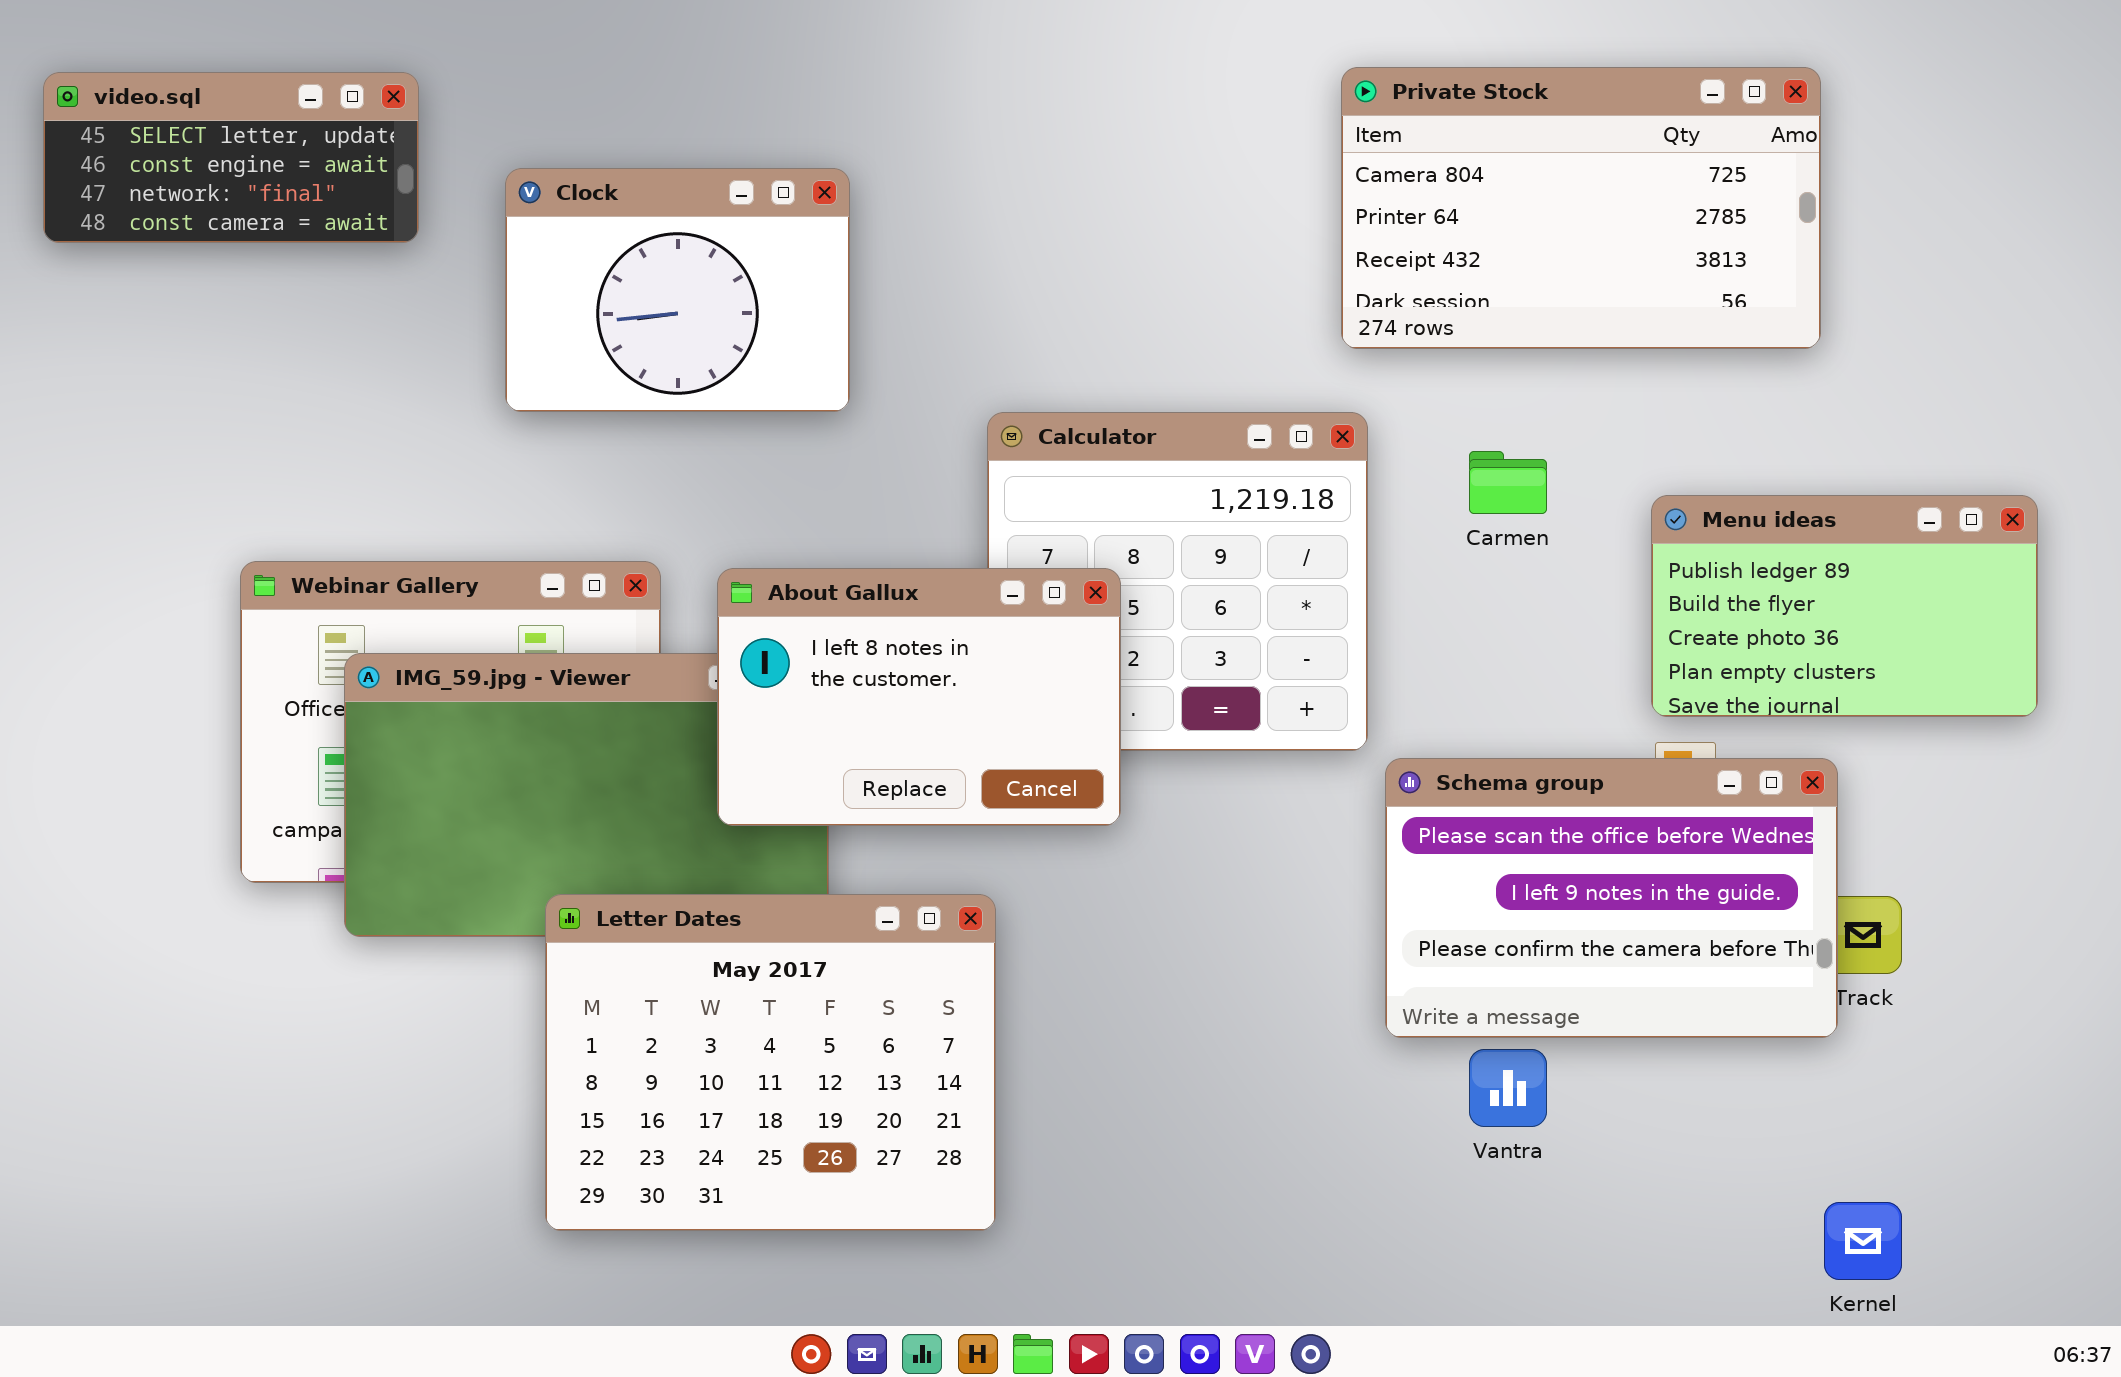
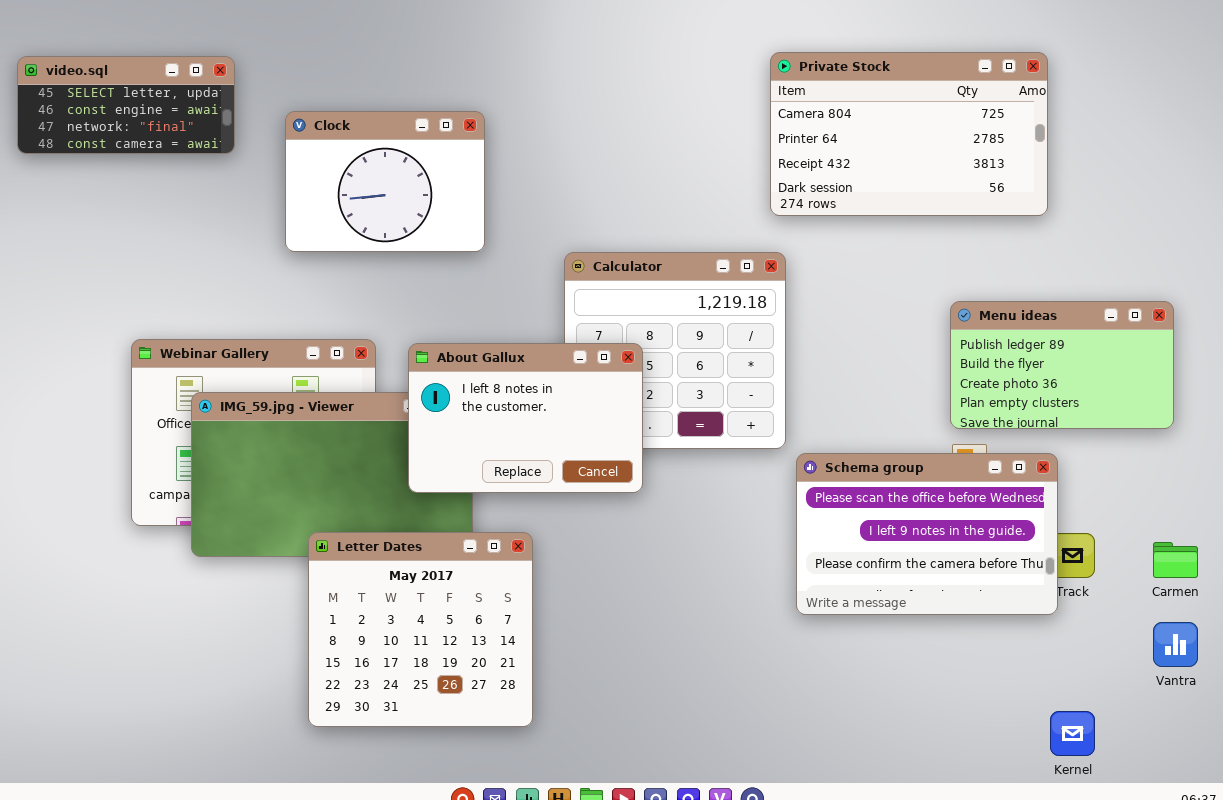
Carmen: [1469,451,1547,514] -> [1153,542,1198,578], moved
Letter Dates: [545,894,996,1231] -> [308,532,533,727], resized
Vantra: [1469,1049,1547,1127] -> [1153,622,1198,667], moved

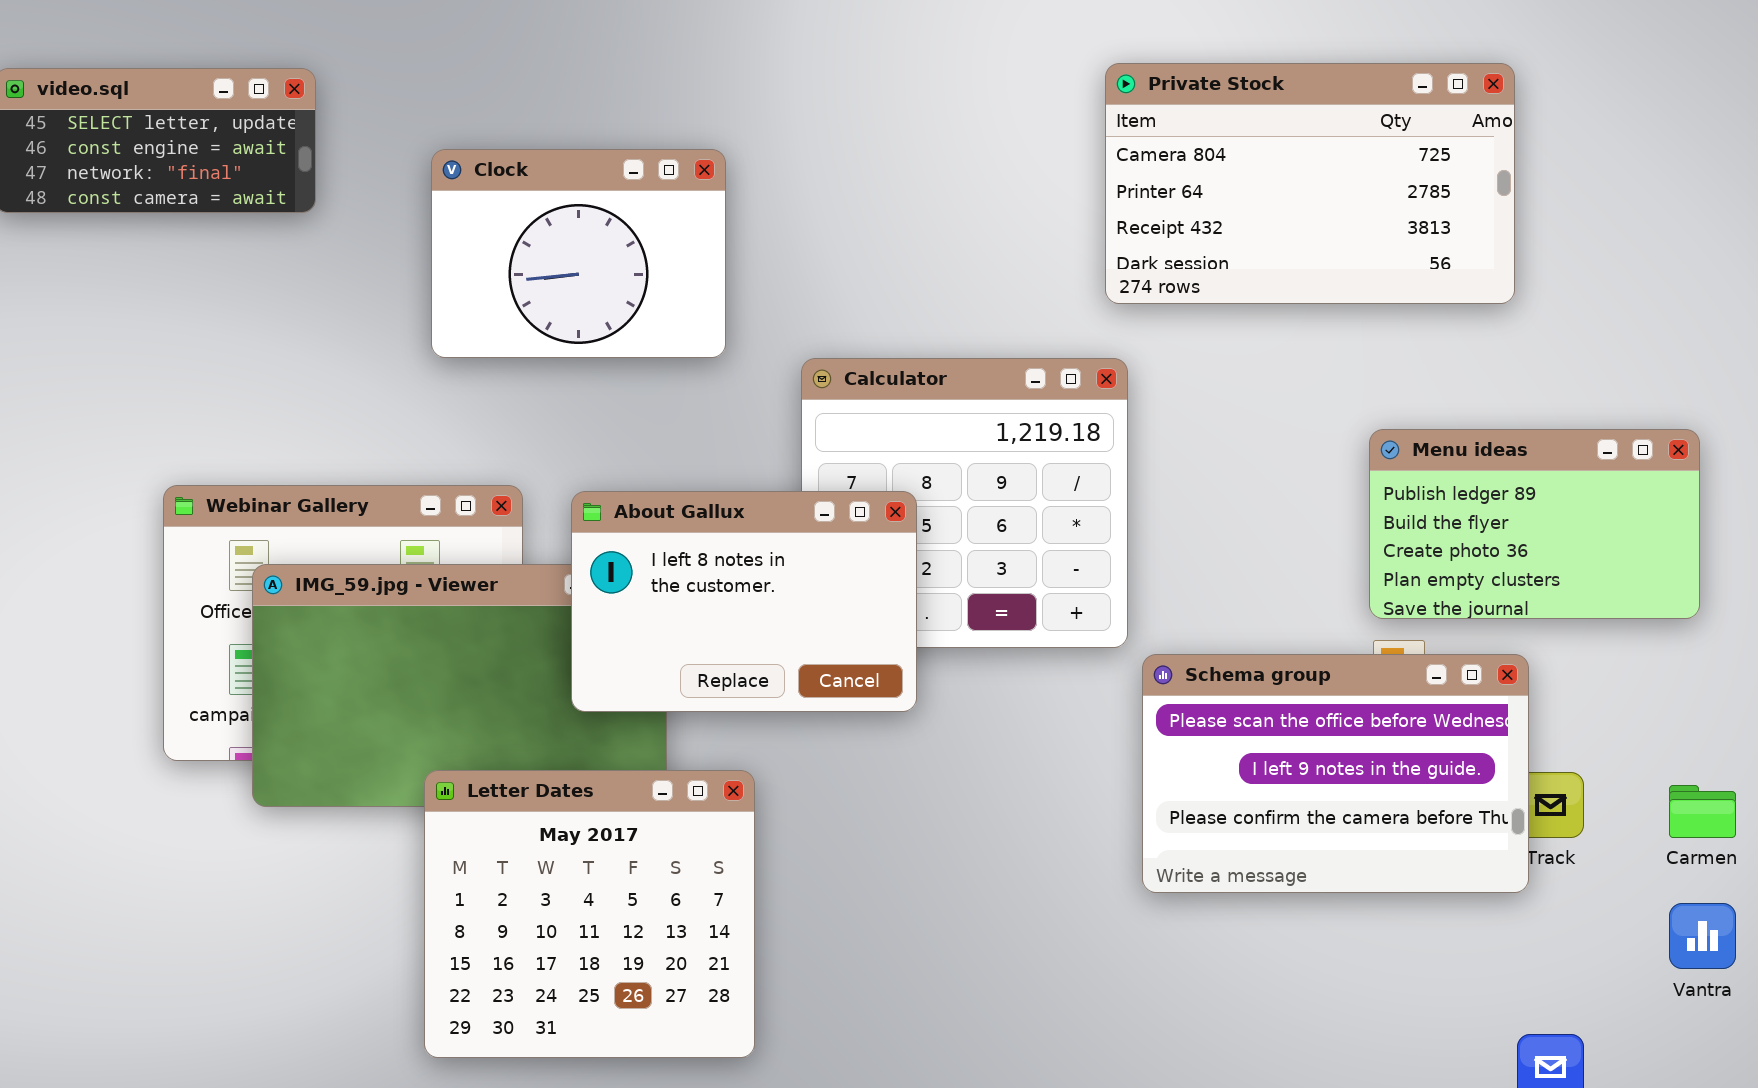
Clock: [285,111,485,252] -> [431,149,726,358], moved

